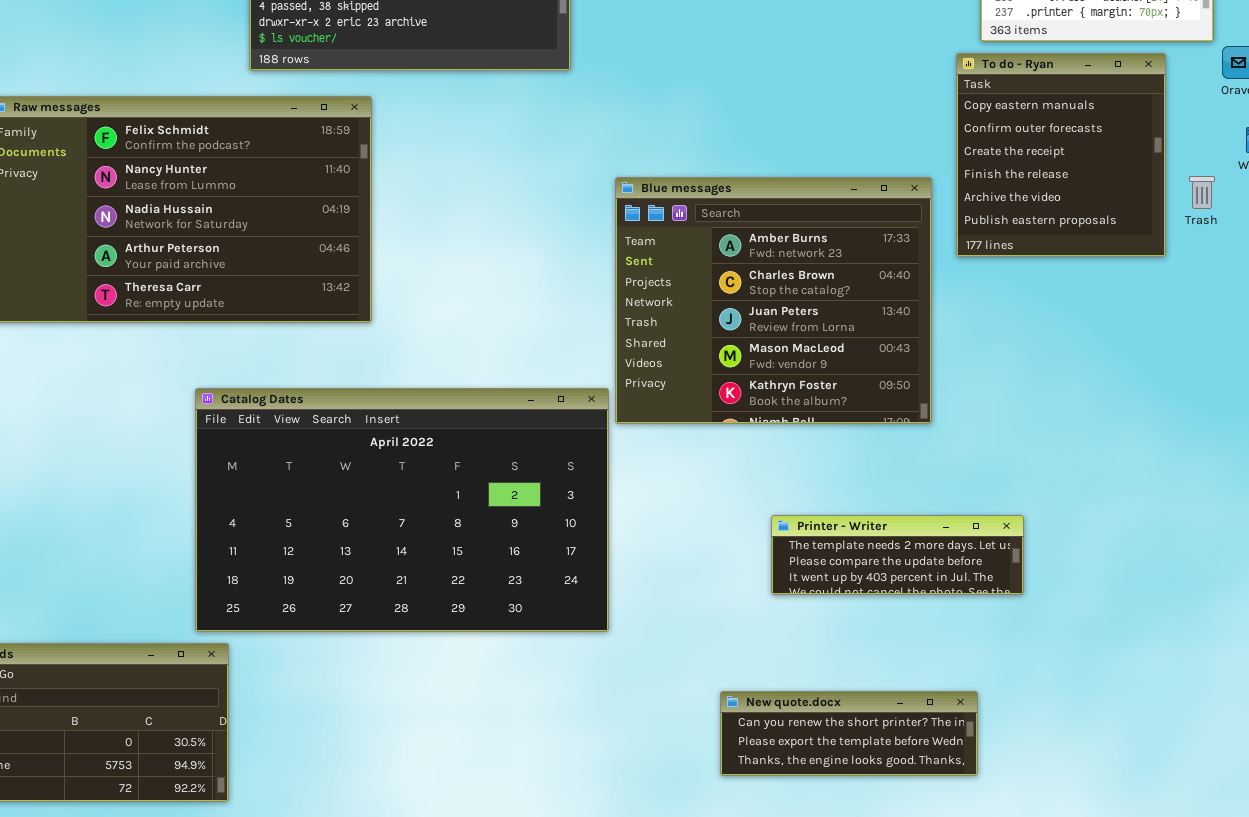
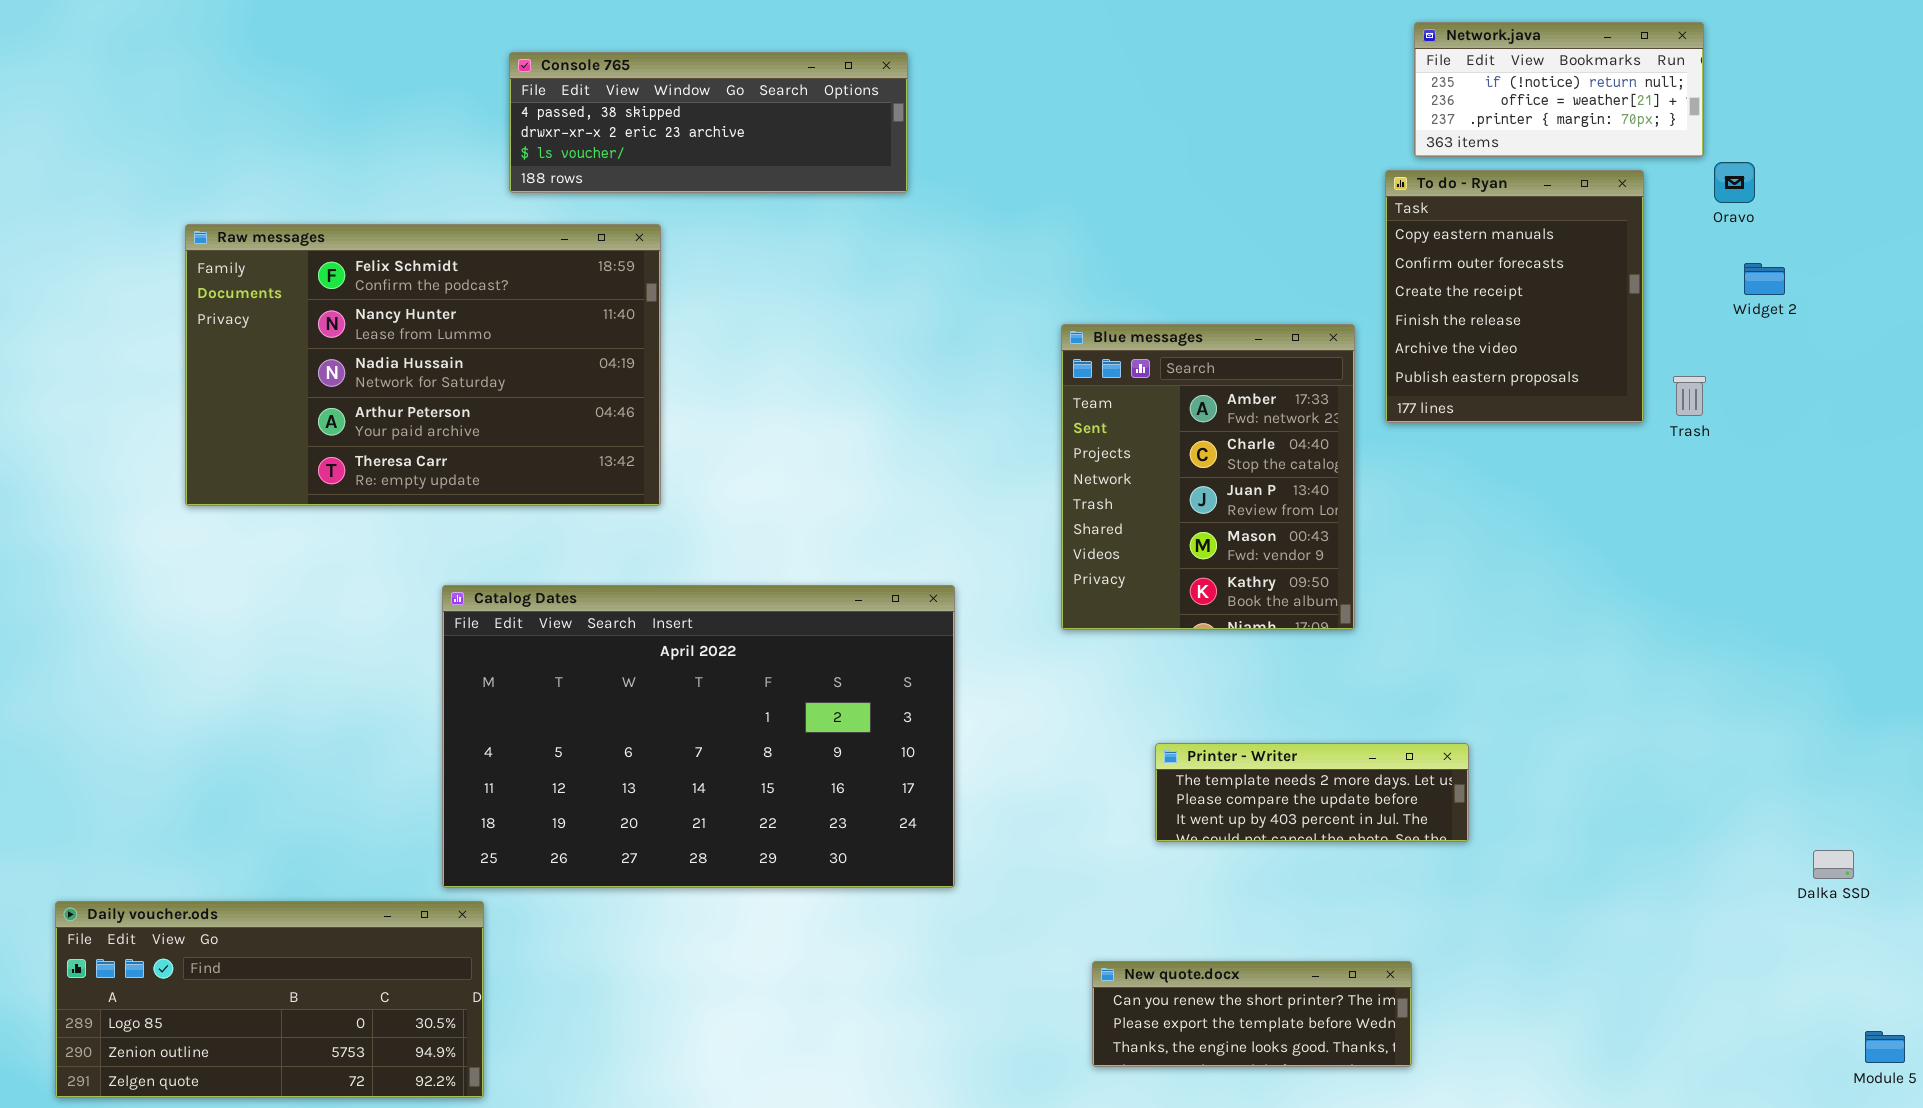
Trash: [1189,176,1215,209] -> [1673,376,1706,416], moved
Blue messages: [615,177,932,424] -> [1061,324,1355,630], resized

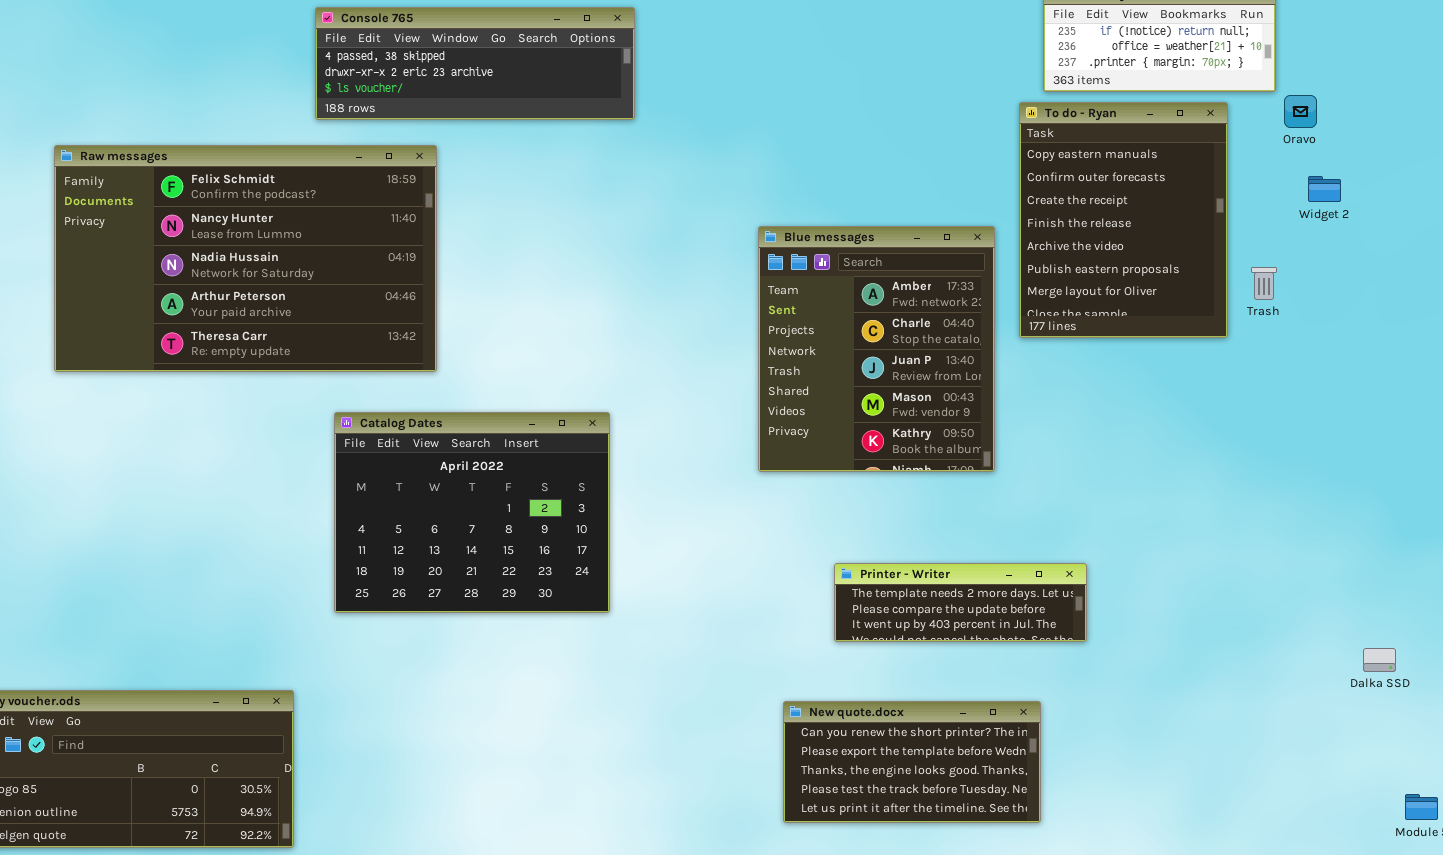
To do - Ryan: [1385,170,1644,423] -> [1019,102,1228,338], resized
Catalog Dates: [442,585,955,888] -> [334,412,610,613], moved, resized
New quote.docx: [1092,961,1412,1067] -> [783,701,1041,823], resized

